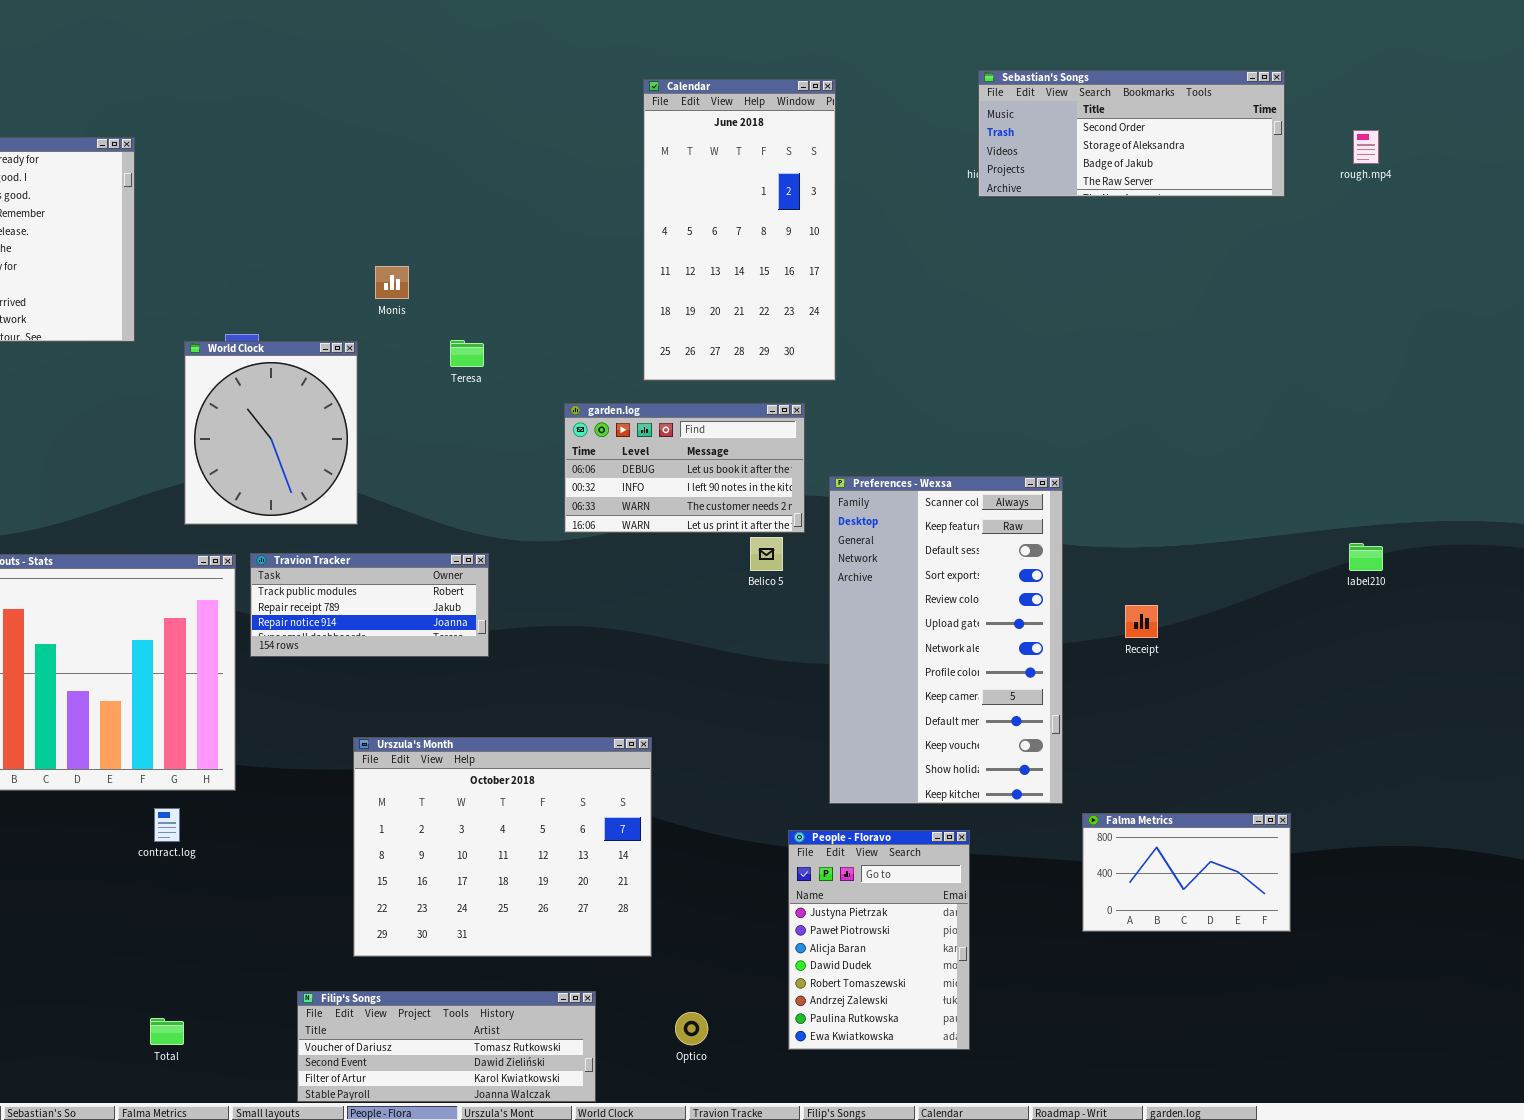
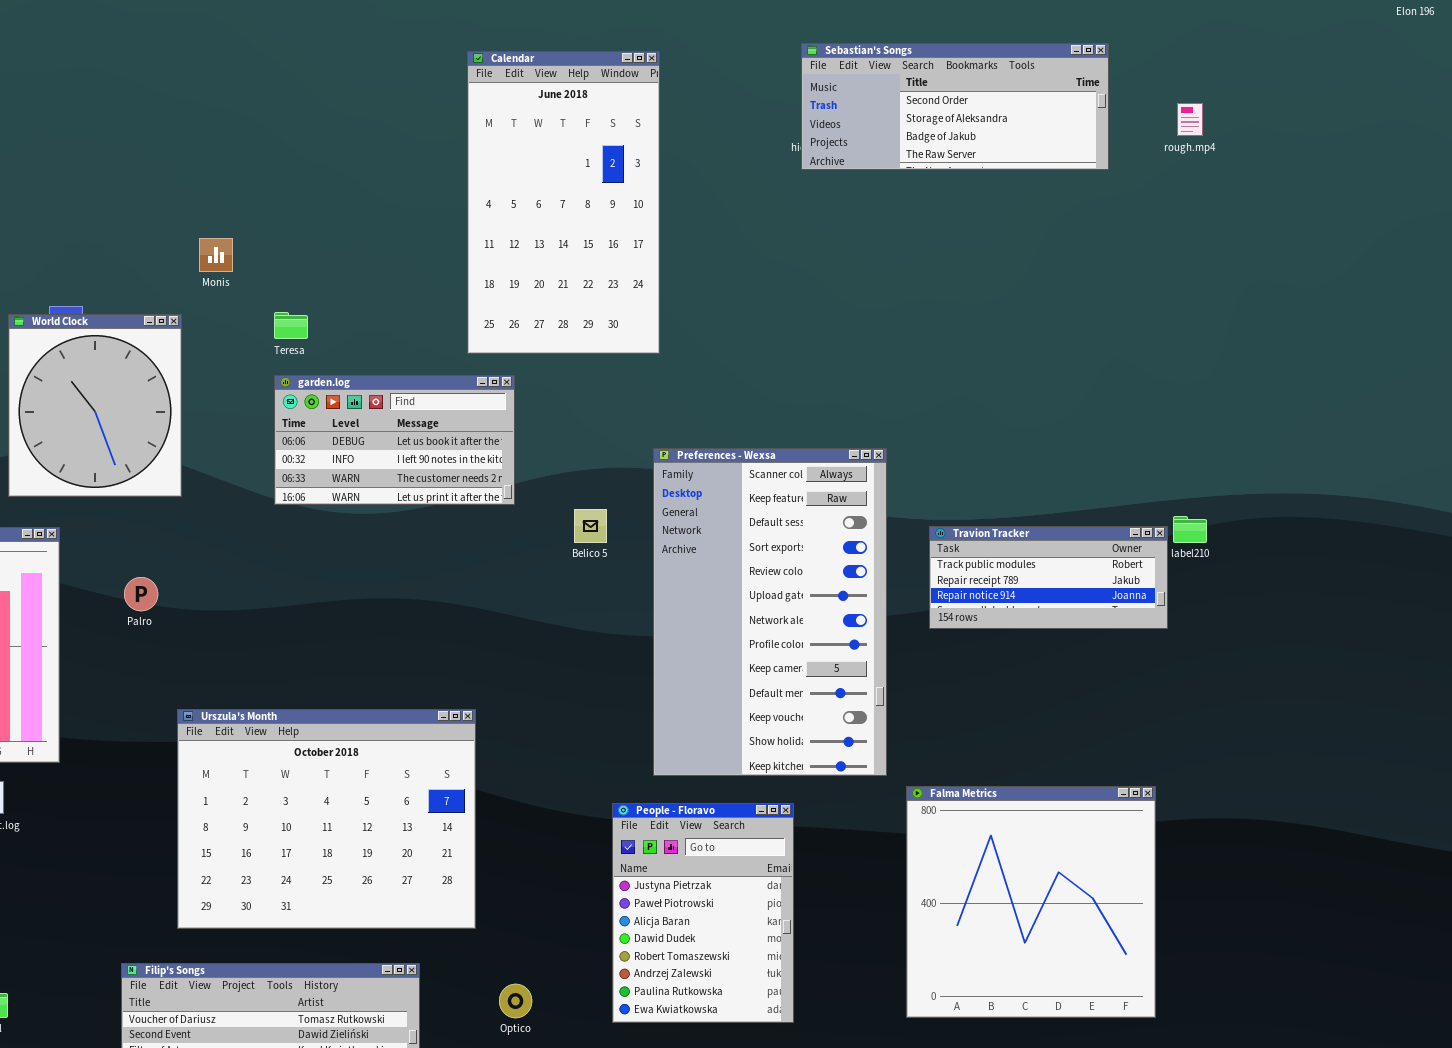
garden.log: [564,403,805,533] -> [274,375,515,505], moved
Travion Tracker: [250,553,489,657] -> [929,526,1168,629], moved
Falma Metrics: [1082,813,1291,932] -> [906,786,1156,1018], resized

